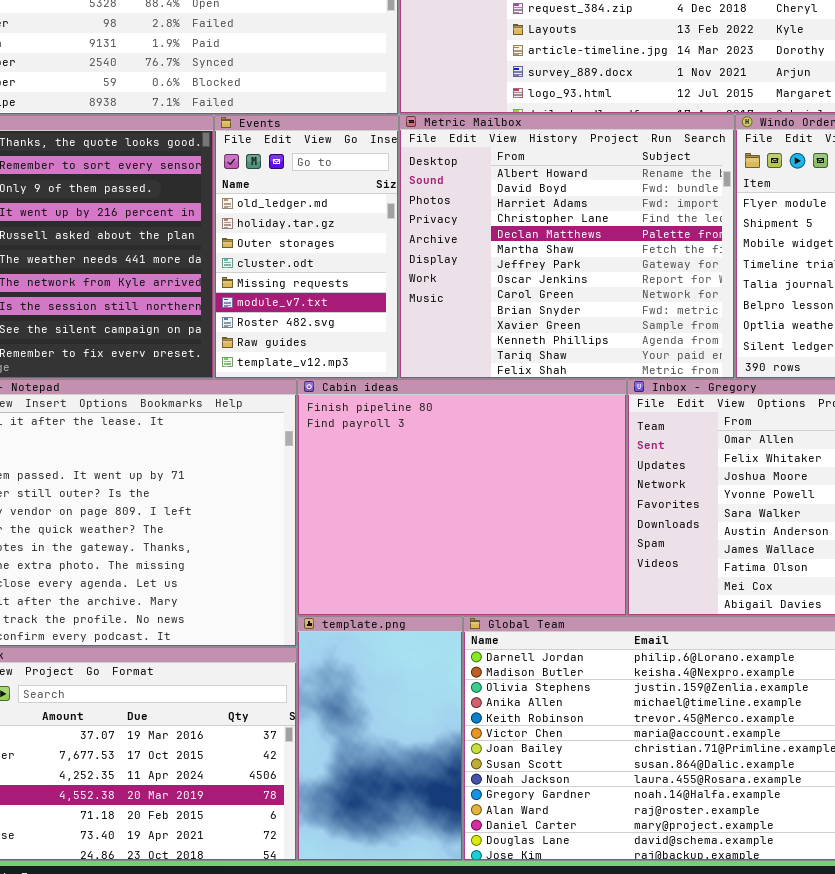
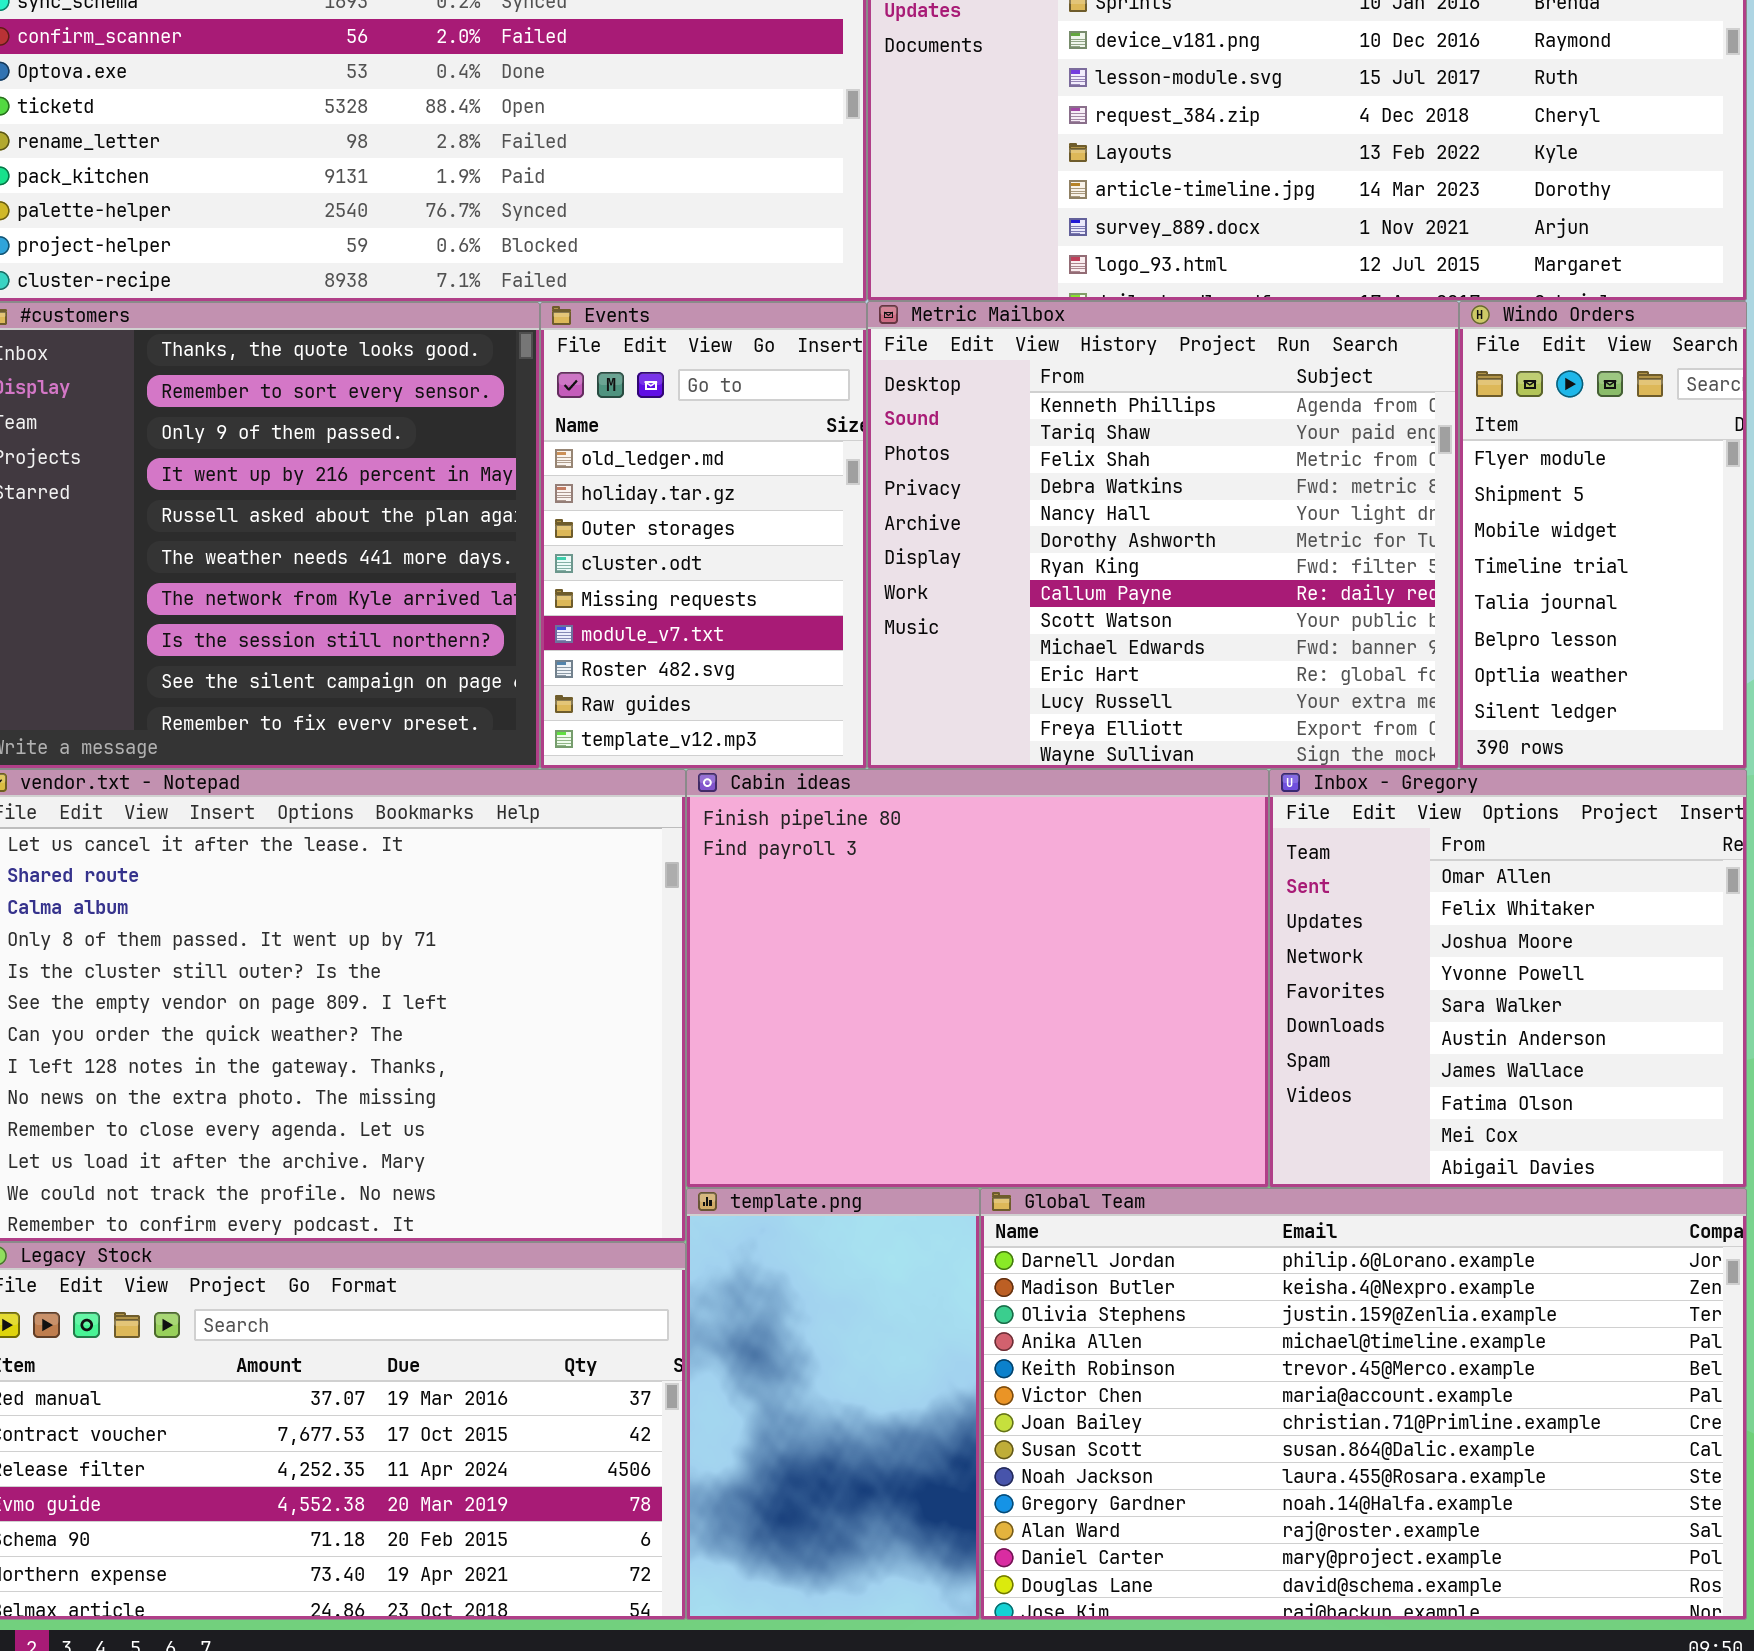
Metric Mailbox: [399,114,735,379] -> [867,301,1459,769], scrolled down 11 rows

